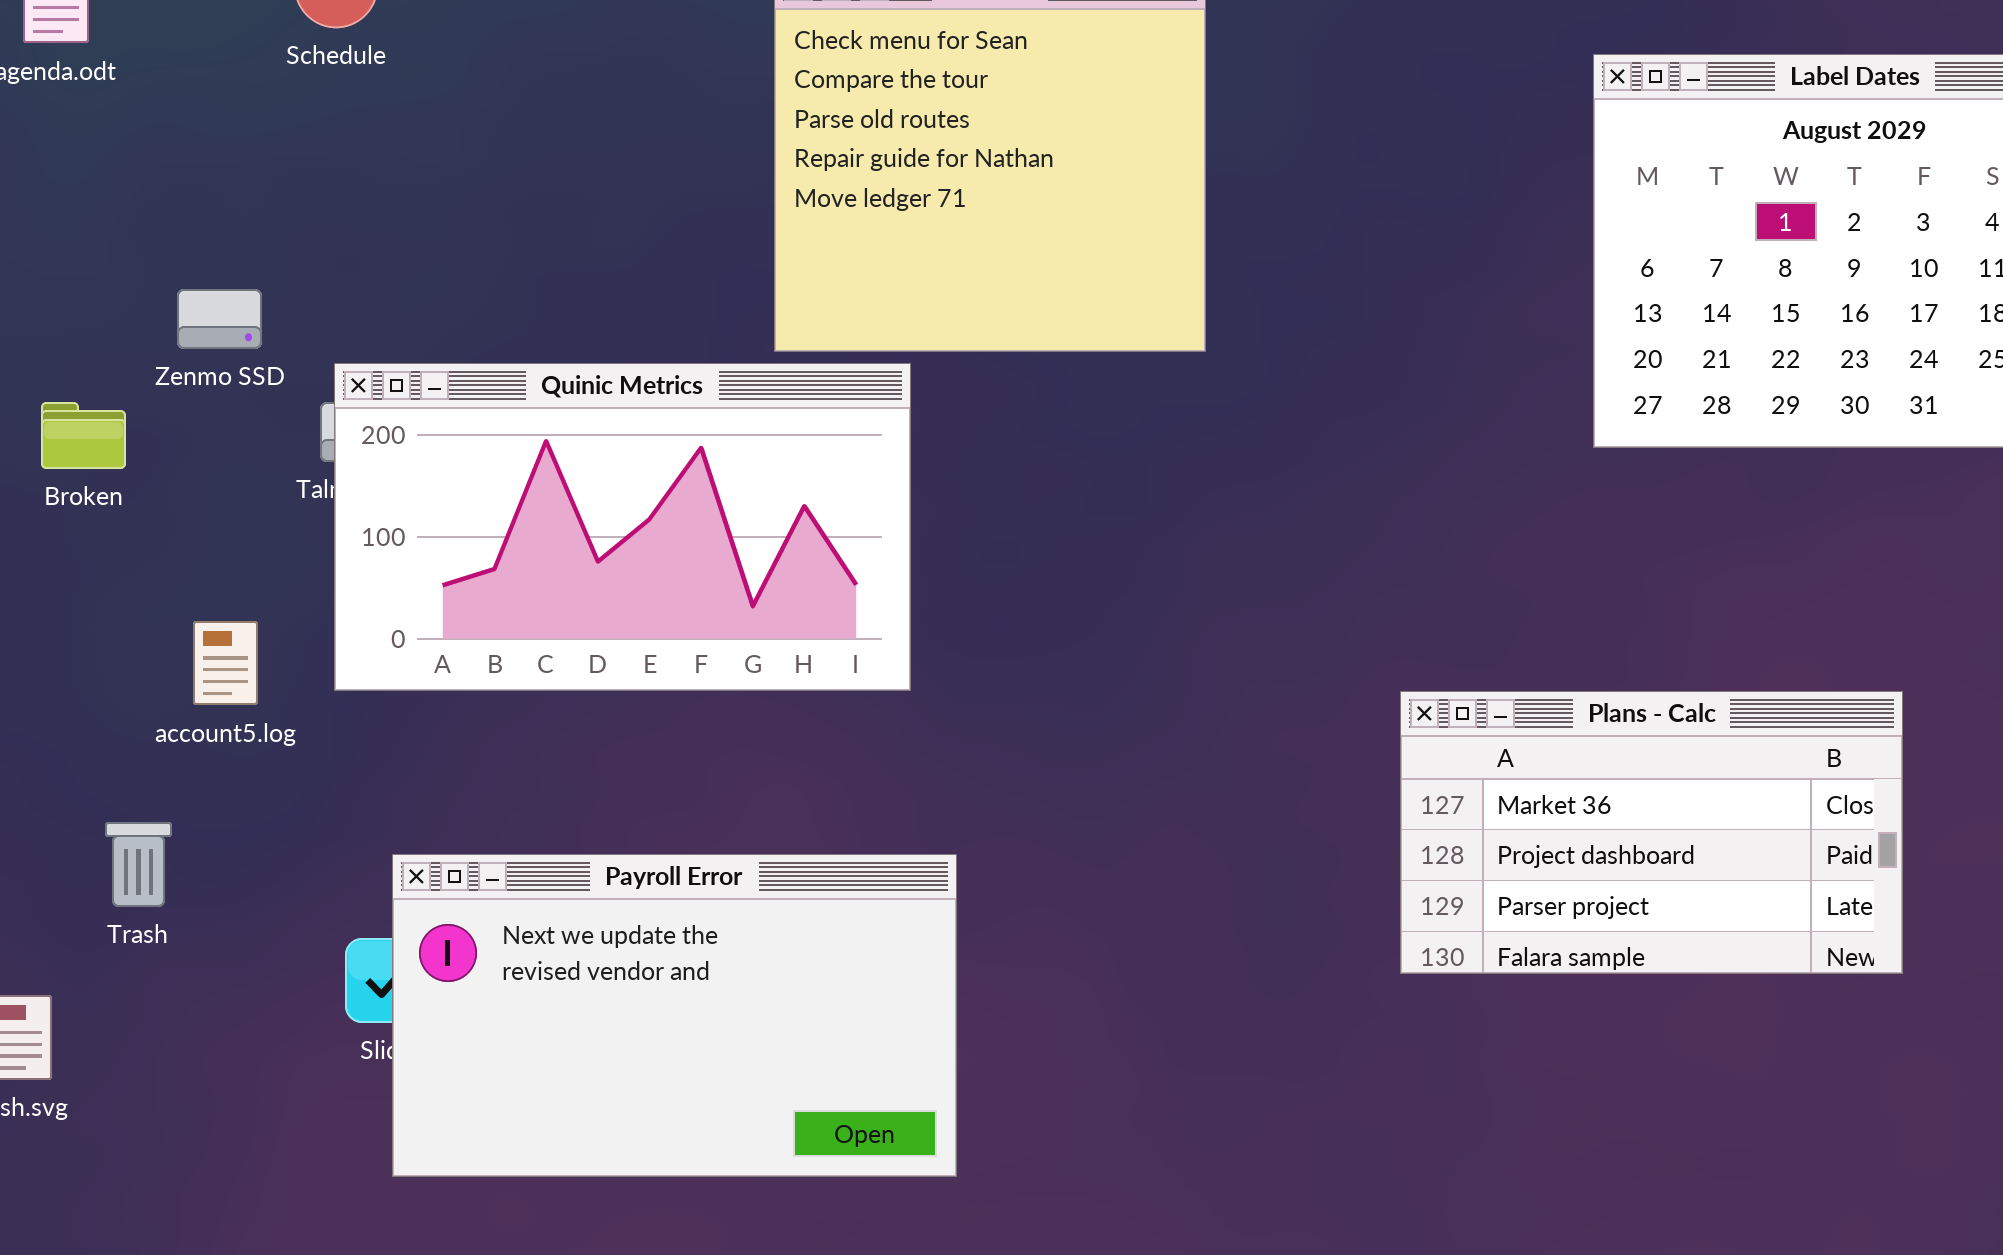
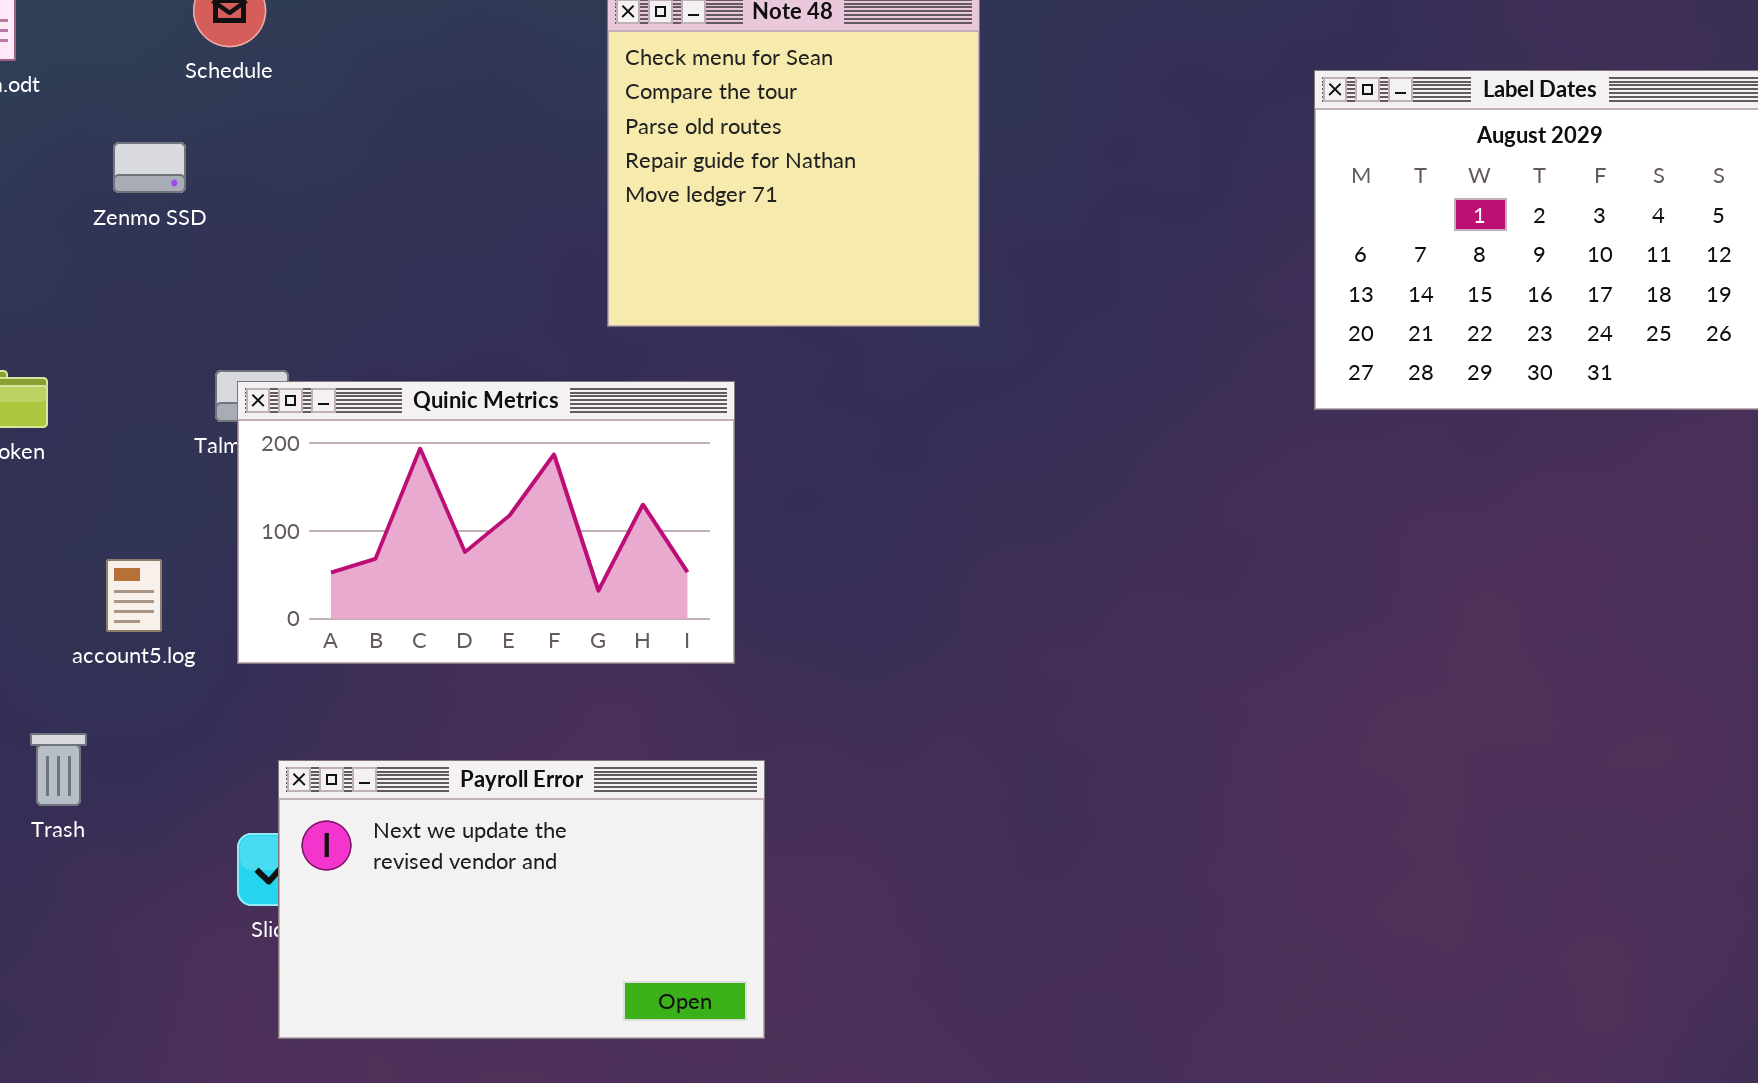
Zenmo SSD: [177,289,262,349] -> [113,142,186,193], moved
Quinic Metrics: [334,363,911,691] -> [237,381,735,664], moved
Plans - Calc: [1400,691,1903,974] -> none, closed

